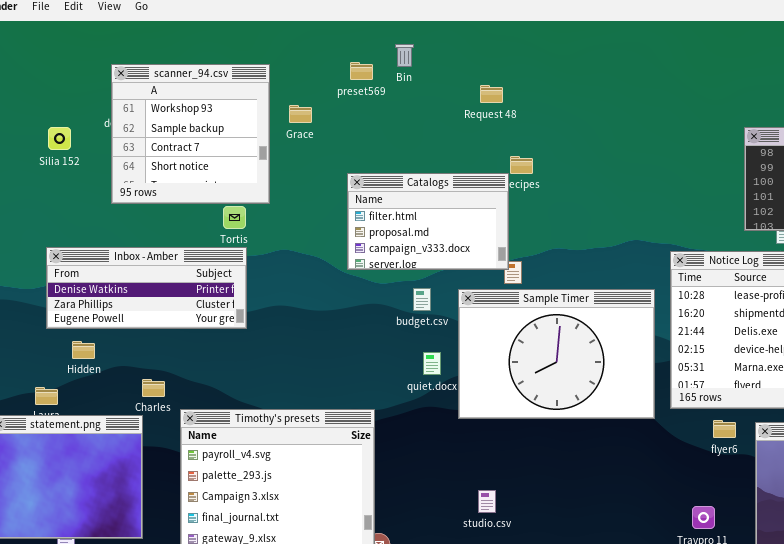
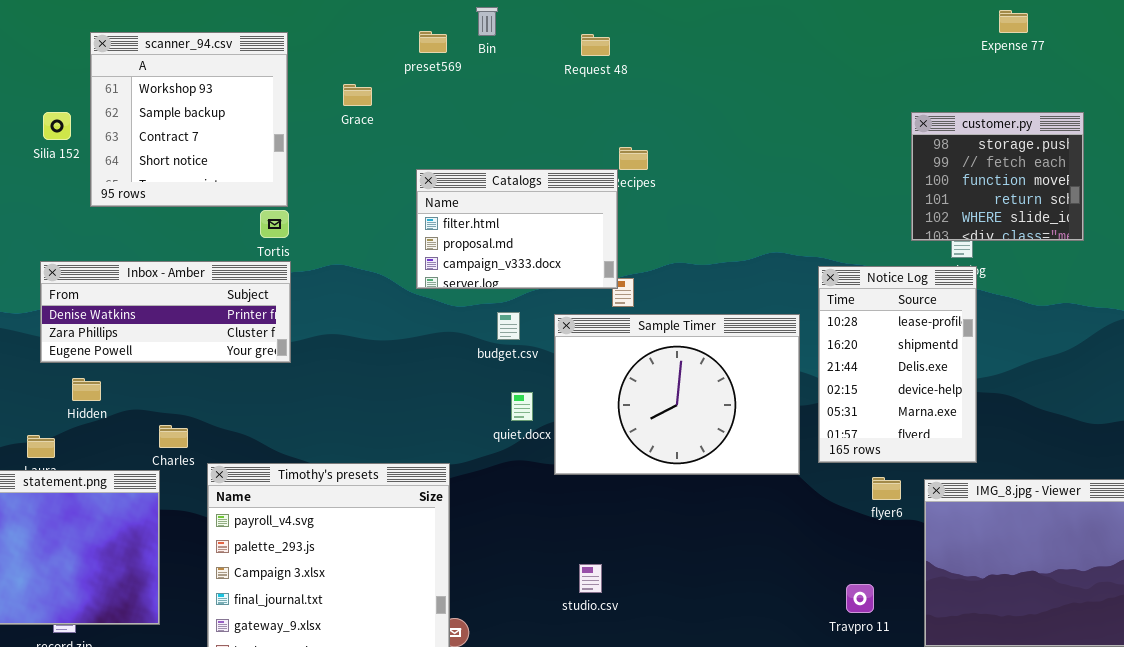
scanner_94.csv: [111,64,270,204] -> [90,32,288,207], moved
Request 48: [480,85,503,103] -> [581,34,610,56], moved

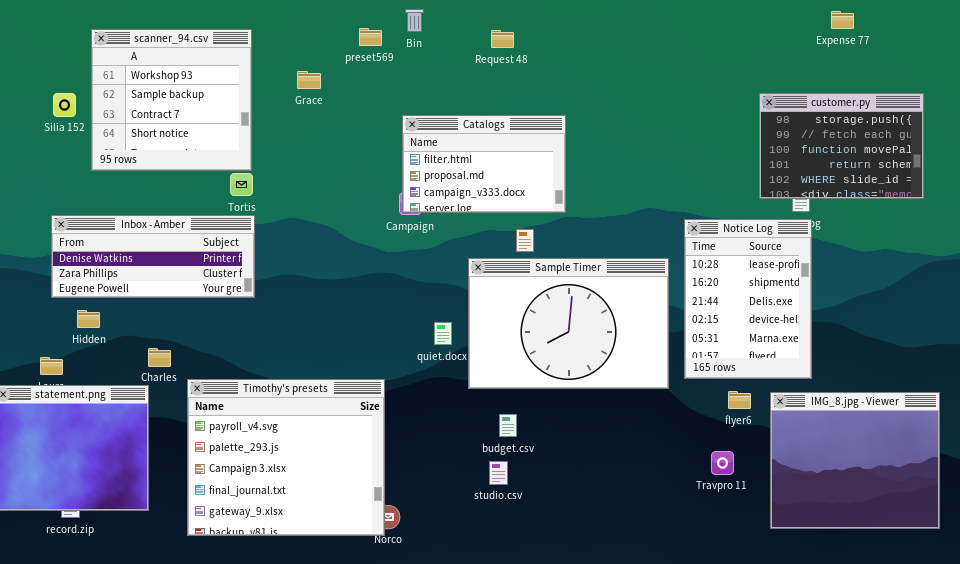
customer.py: [911,112,1084,241] -> [759,93,924,199], resized
Catalogs: [416,169,618,289] -> [402,115,566,213], moved
budget.csv: [497,312,520,340] -> [499,414,517,437], moved
Travpro 11: [846,584,874,613] -> [711,451,734,475], moved

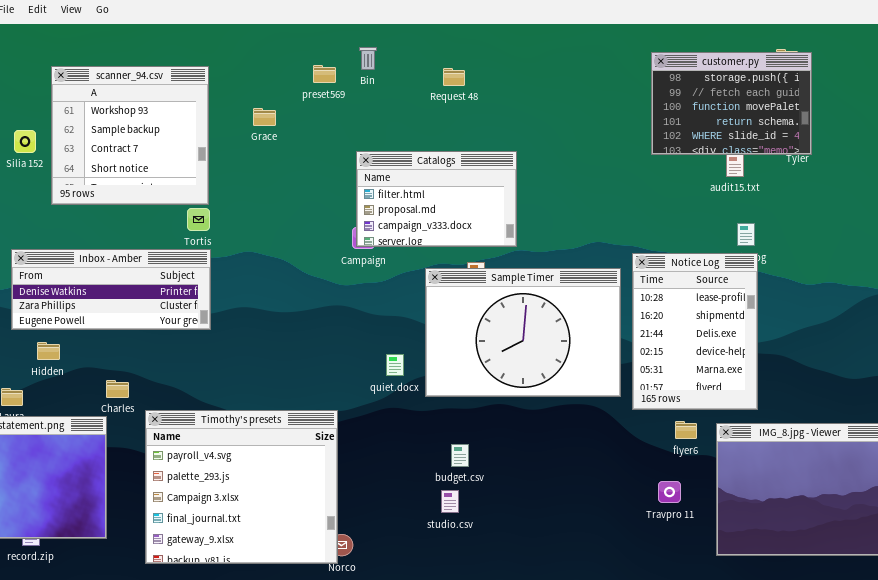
customer.py: [759,93,924,199] -> [651,52,812,155], moved
Sample Timer: [468,258,669,389] -> [425,268,621,397], moved

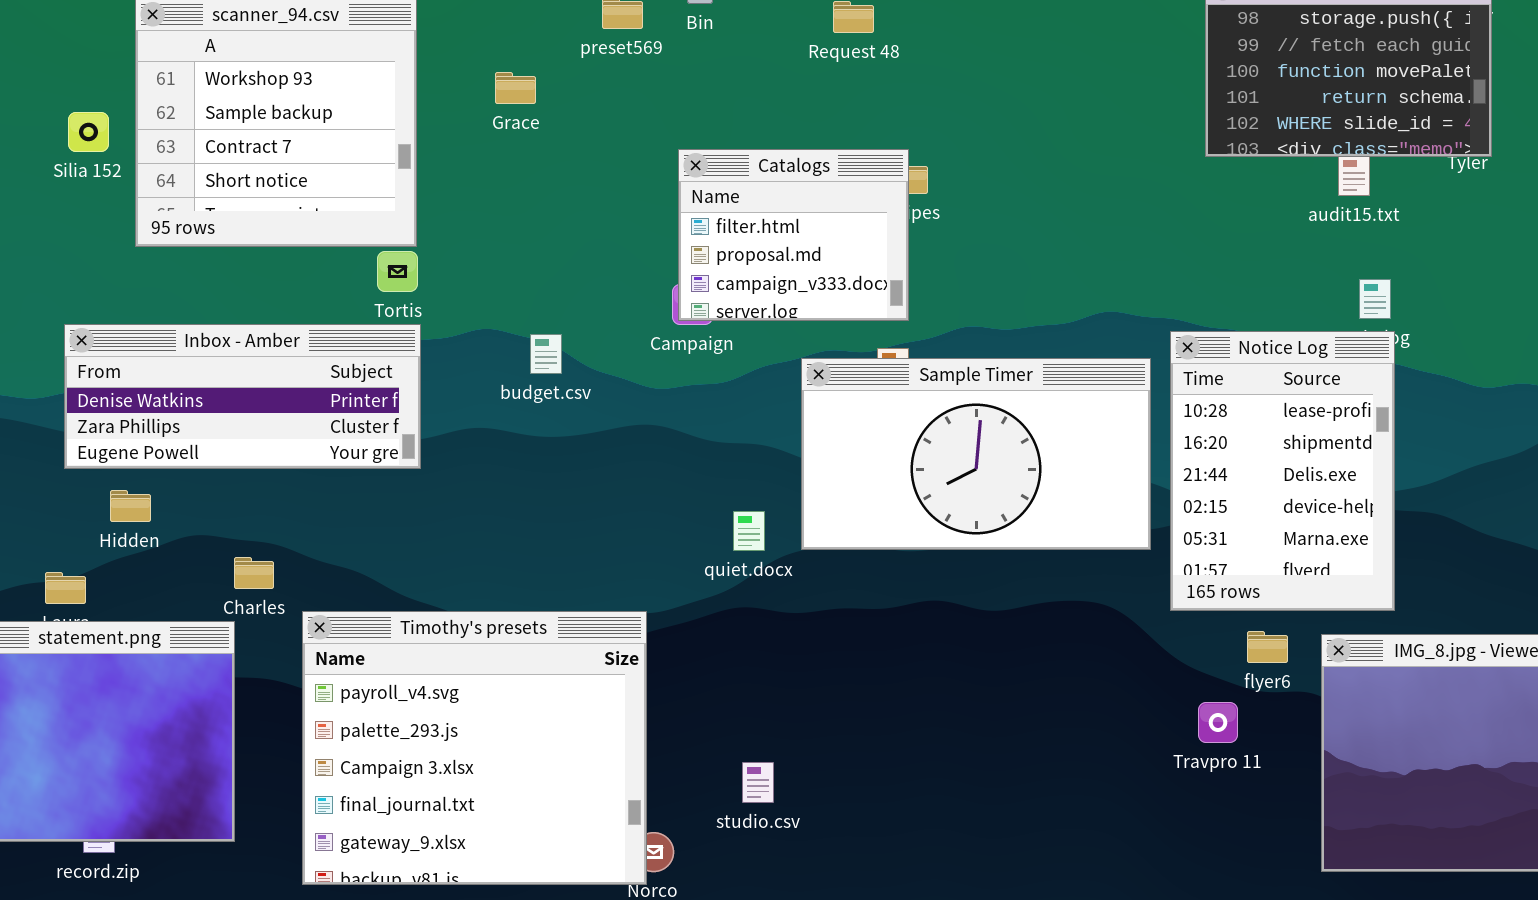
Catalogs: [356,151,517,247] -> [678,149,909,321], resized
Sample Timer: [425,268,621,397] -> [801,358,1151,550], resized
budget.csv: [451,444,469,467] -> [530,334,562,374], moved
Travpro 11: [658,481,681,503] -> [1198,702,1238,743], moved
studio.csv: [441,490,459,513] -> [742,762,774,803], moved

